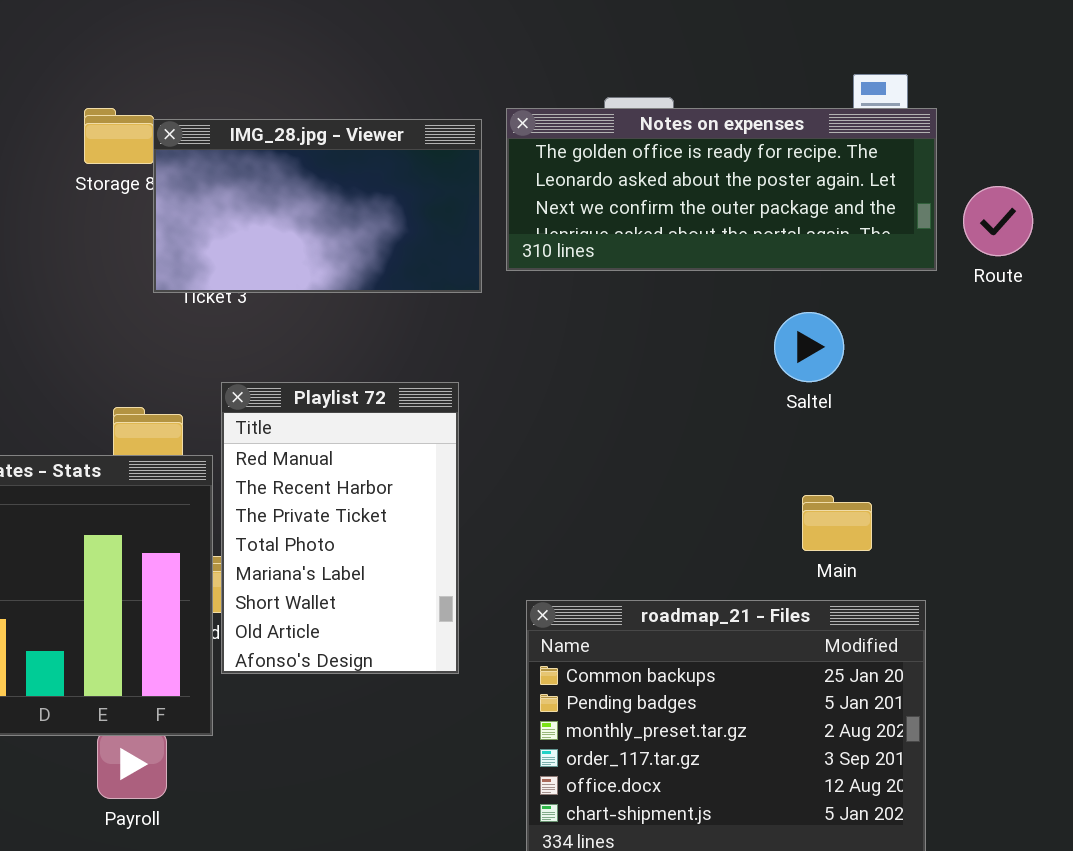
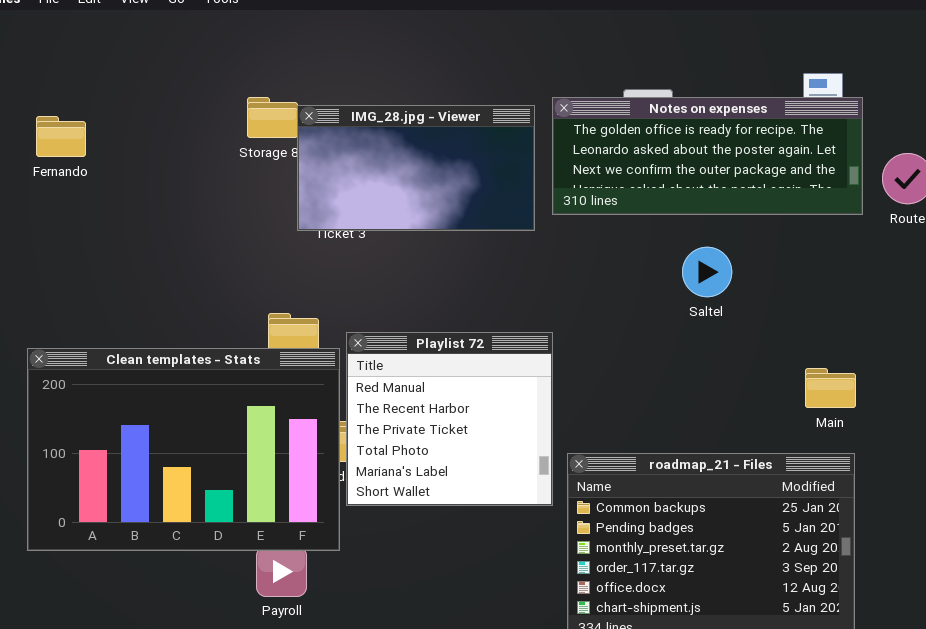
Saltel: [774,312,844,382] -> [682,247,732,297], moved
Playlist 72: [221,382,459,674] -> [346,332,553,506], resized
Main: [802,495,872,551] -> [805,368,856,408], moved

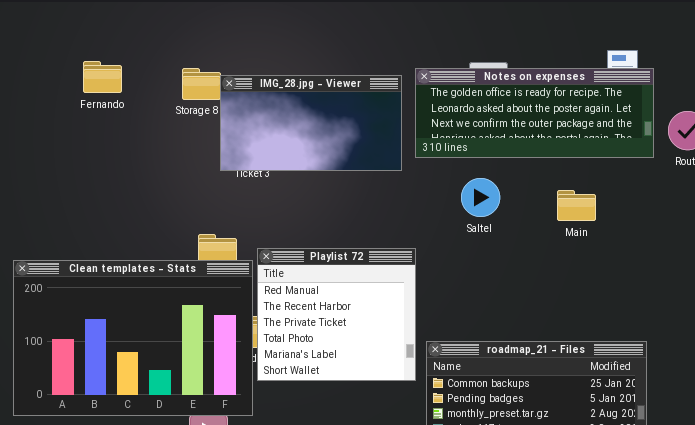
Fernando: [36,116,86,157] -> [83,61,122,93], moved
Saltel: [682,247,732,297] -> [461,178,500,217], moved
Main: [805,368,856,408] -> [557,190,596,221], moved

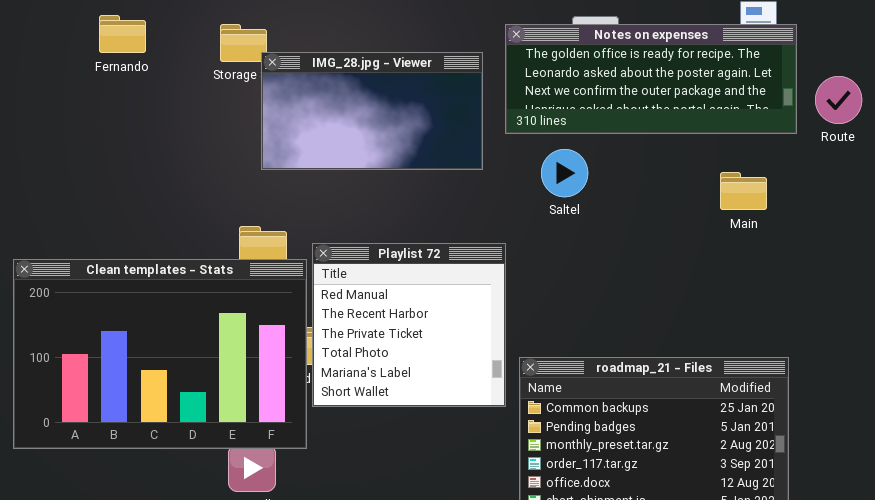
IMG_28.jpg - Viewer: [220,75,402,171] -> [261,52,483,170], moved
Saltel: [461,178,500,217] -> [541,149,588,197], moved
Main: [557,190,596,221] -> [720,172,767,210], moved

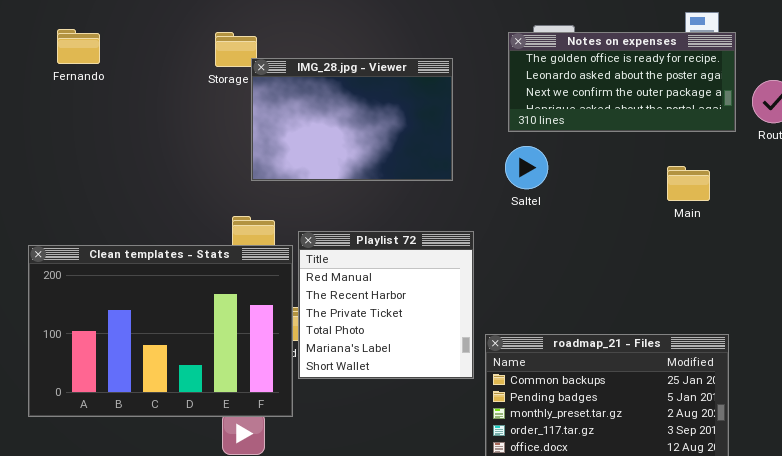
Fernando: [99,15,146,53] -> [57,29,100,64], moved
Notes on expenses: [505,24,797,134] -> [508,32,736,132], resized
IMG_28.jpg - Viewer: [261,52,483,170] -> [251,58,453,181], resized

